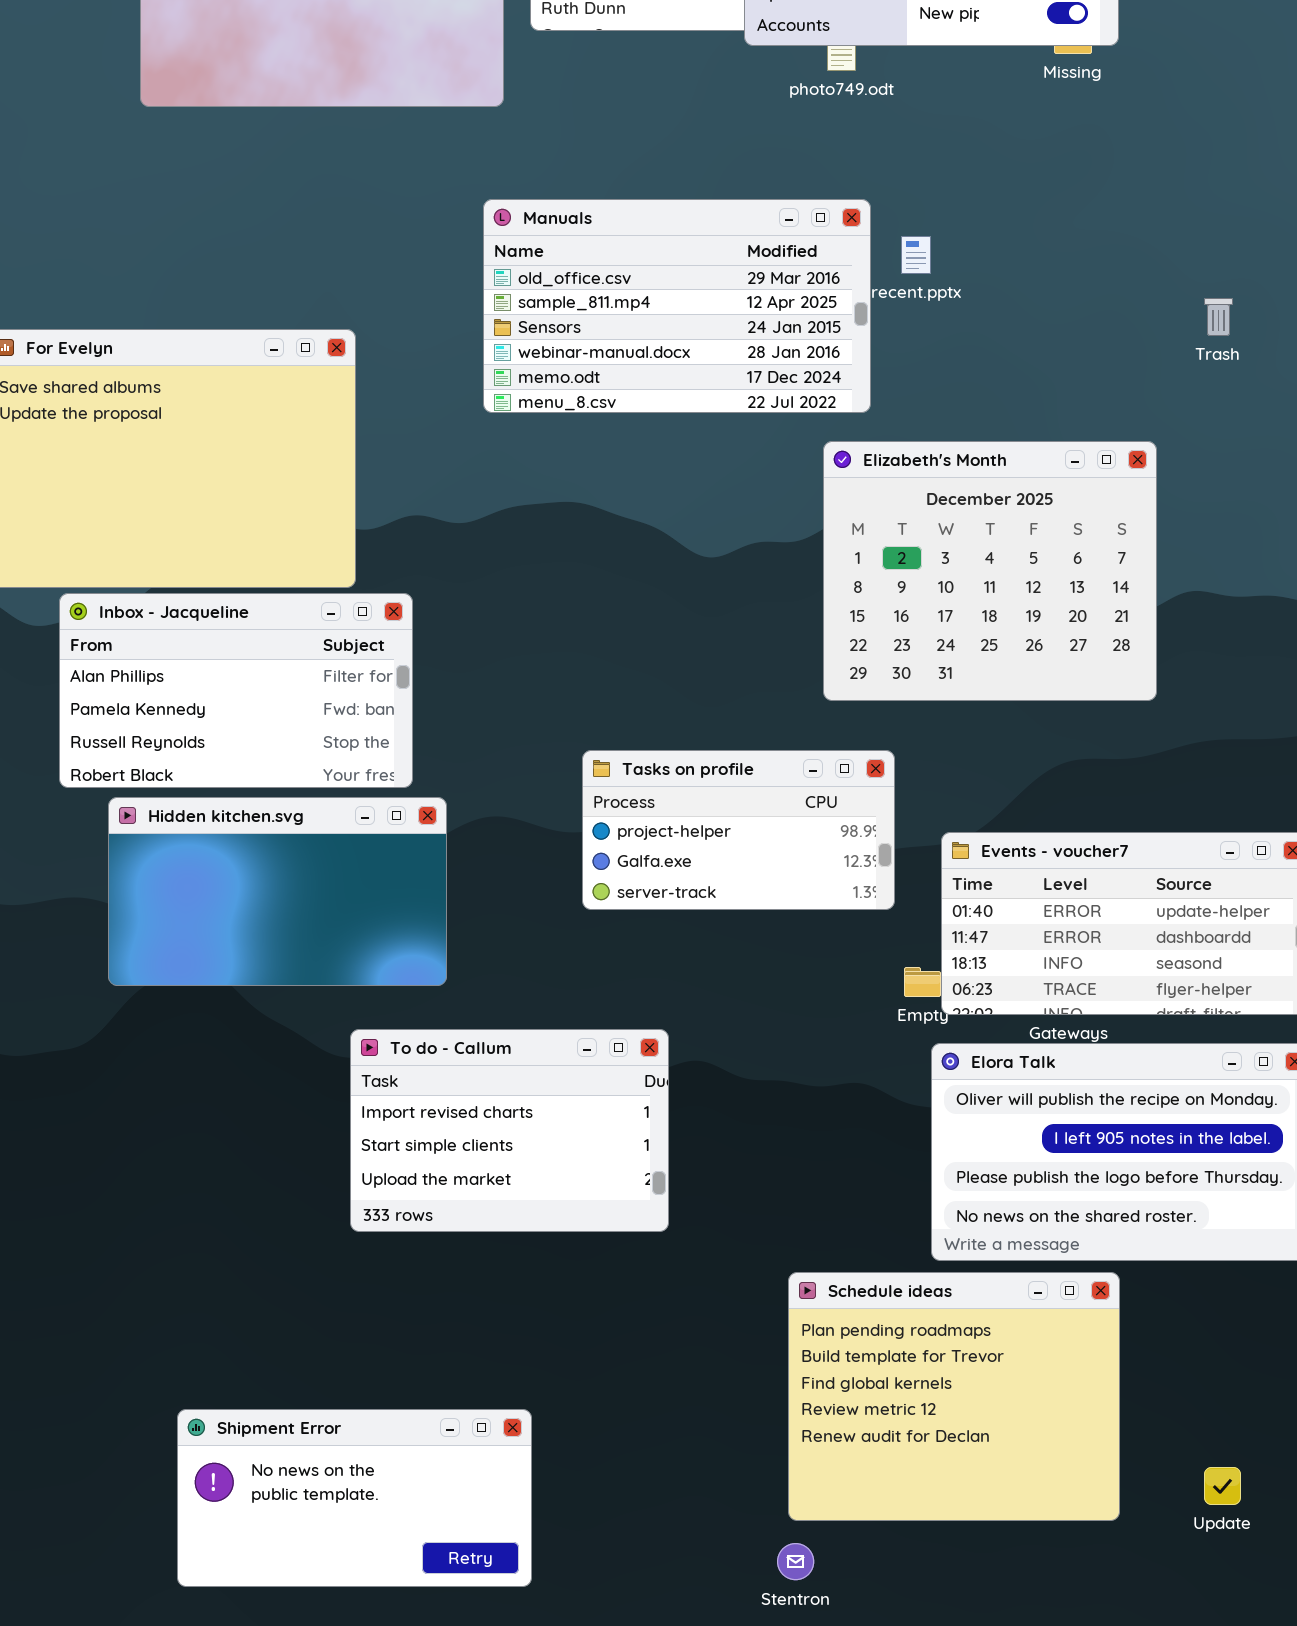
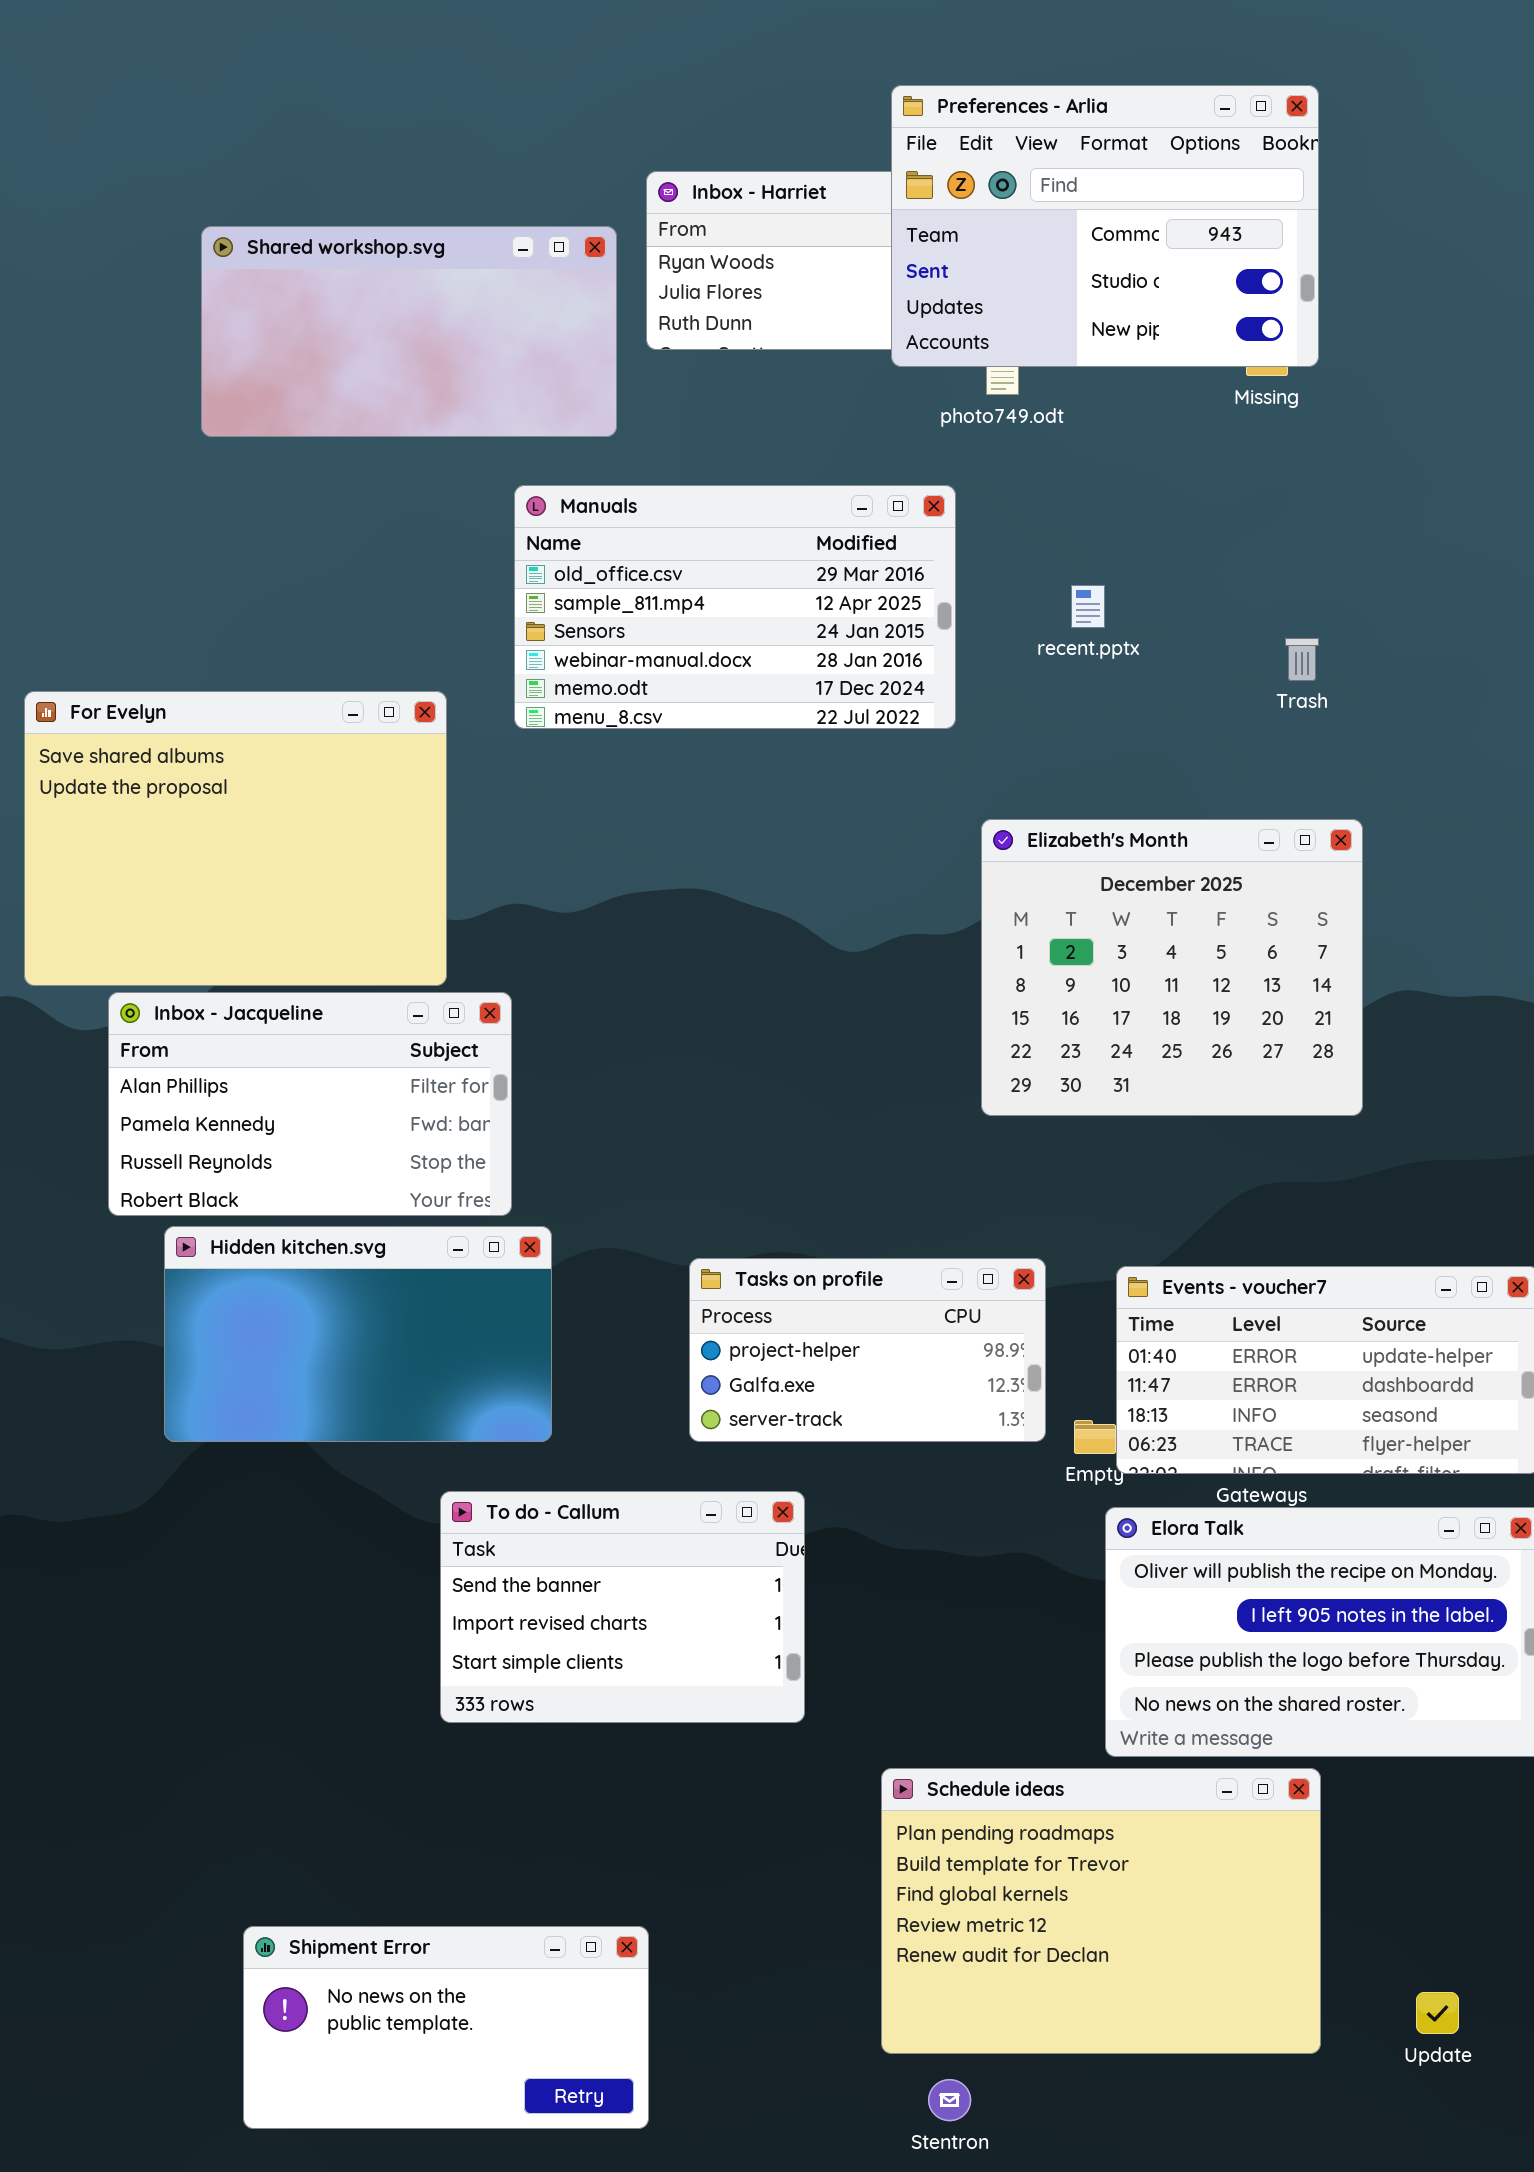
Manuals: [483,199,871,413] -> [514,485,956,729], moved
Trash: [1204,298,1233,336] -> [1285,638,1319,681], moved
Tasks on profile: [582,750,895,910] -> [689,1258,1046,1442], moved
To do - Callum: [350,1029,669,1232] -> [440,1491,805,1723], scrolled up 1 row
Schedule ideas: [788,1272,1120,1521] -> [881,1768,1321,2054], resized

